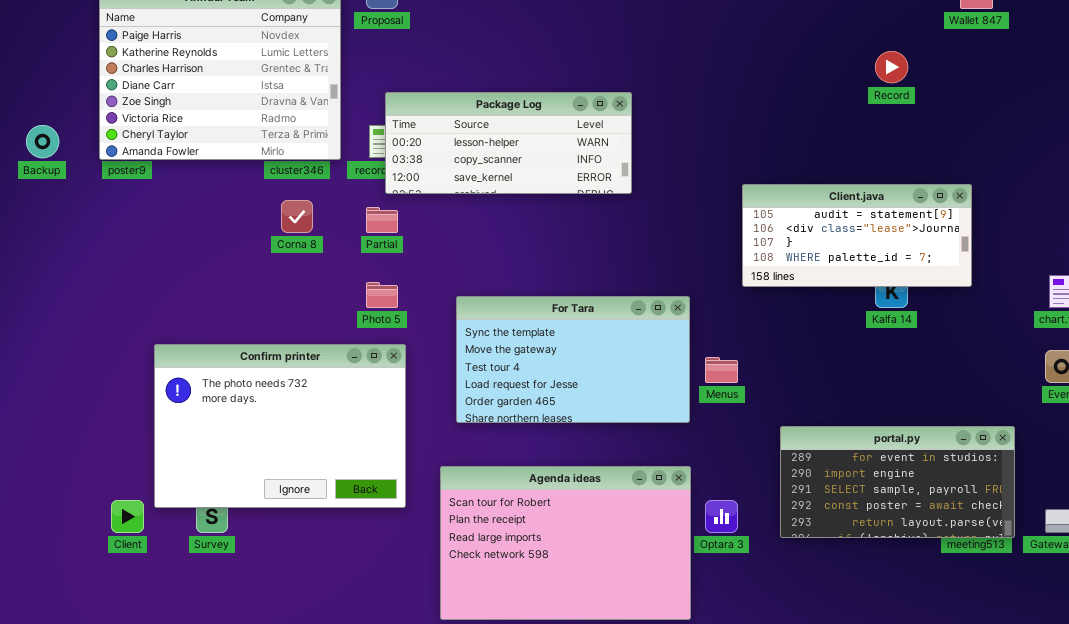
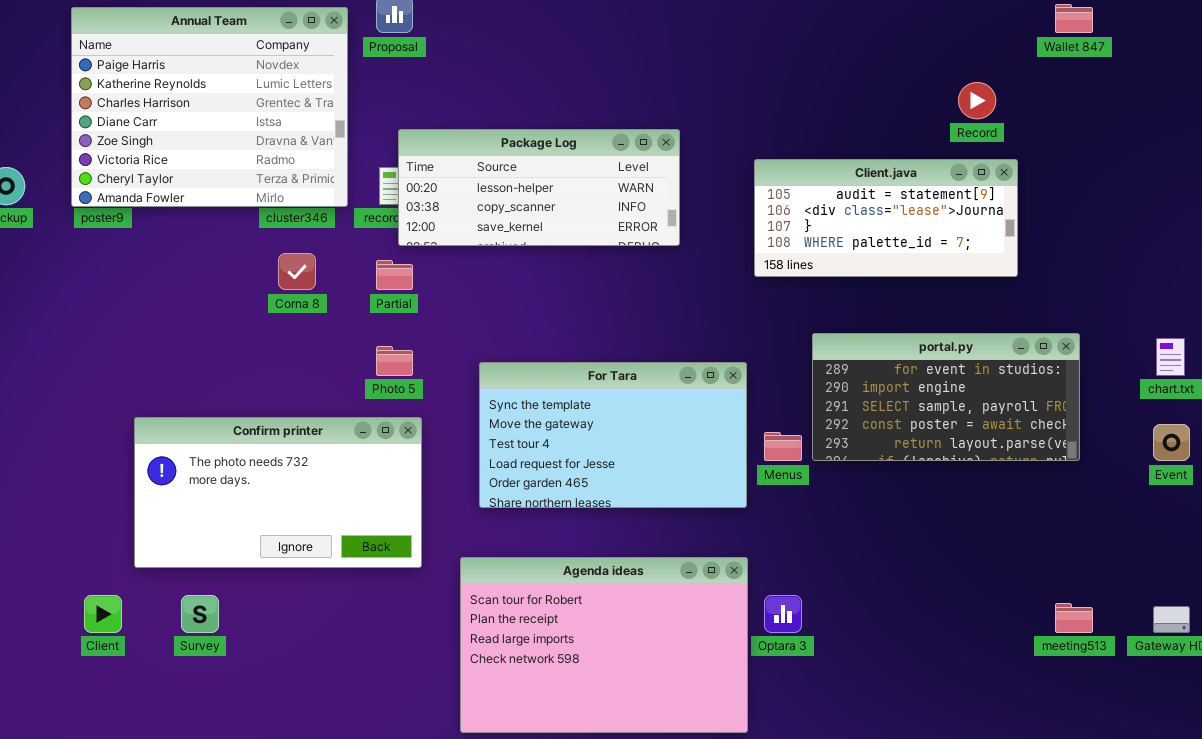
Client.java: [742,184,972,287] -> [754,159,1018,277], moved
Confirm printer: [154,344,406,508] -> [134,417,422,568], resized
portal.py: [780,426,1015,538] -> [812,333,1080,461], moved

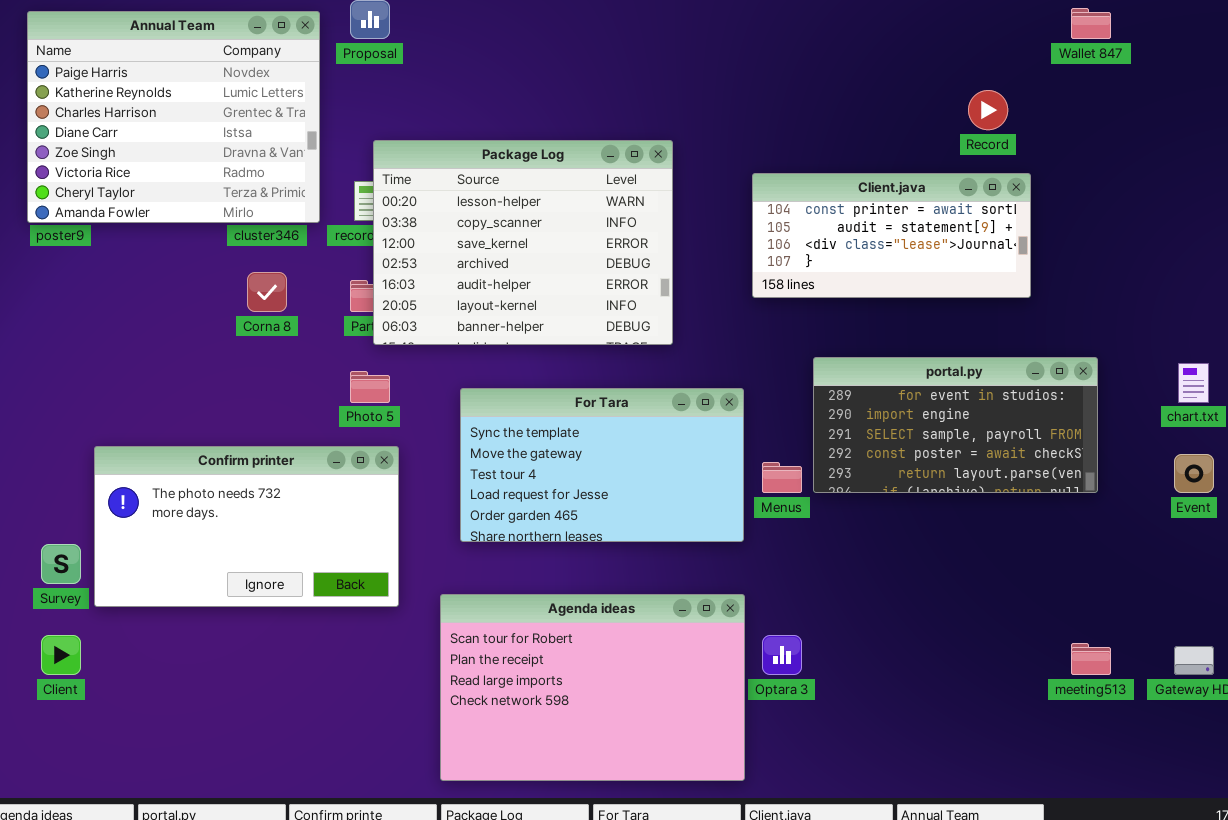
Package Log: [398,129,680,246] -> [373,140,673,345], resized
Client.java: [754,159,1018,277] -> [752,173,1031,298], scrolled up 1 row
Survey: [181,595,219,633] -> [41,544,81,584], moved

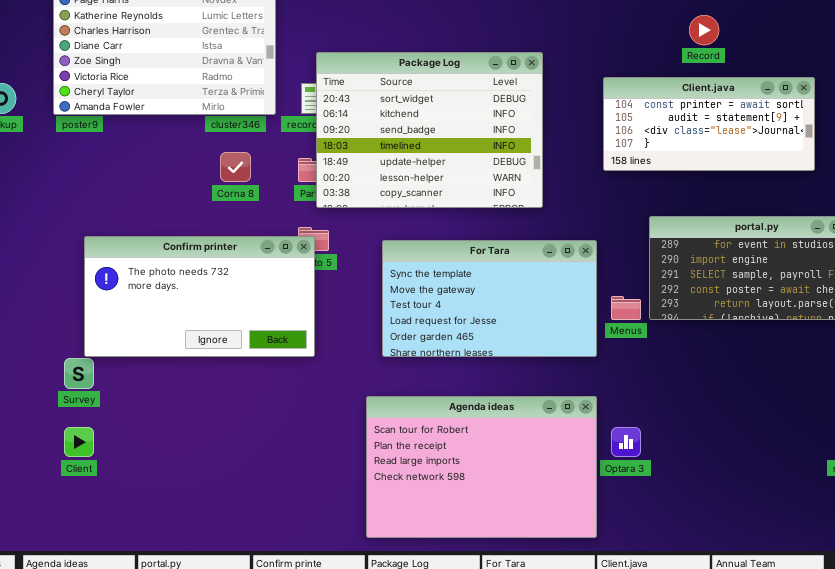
Record: [968,90,1008,130] -> [689,15,719,45], moved
Package Log: [373,140,673,345] -> [316,52,543,208], scrolled up 5 rows
Confirm printer: [94,446,399,607] -> [84,236,315,357], moved

